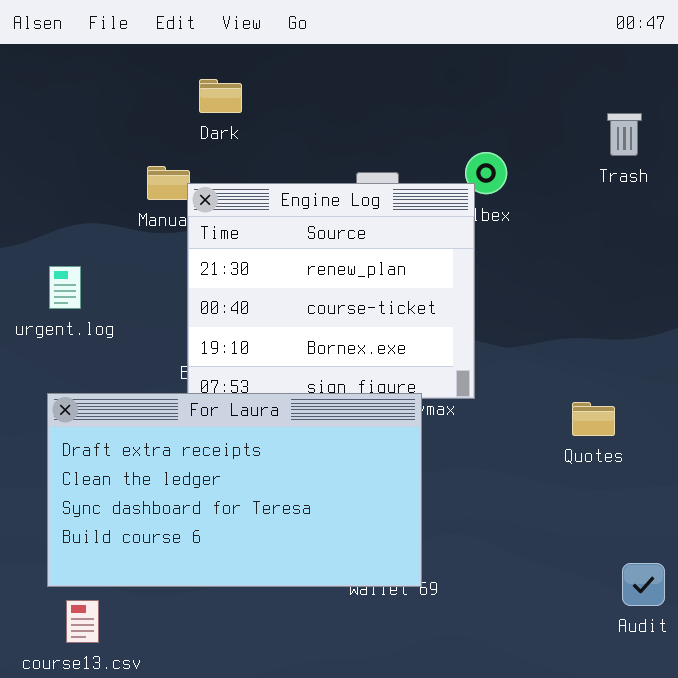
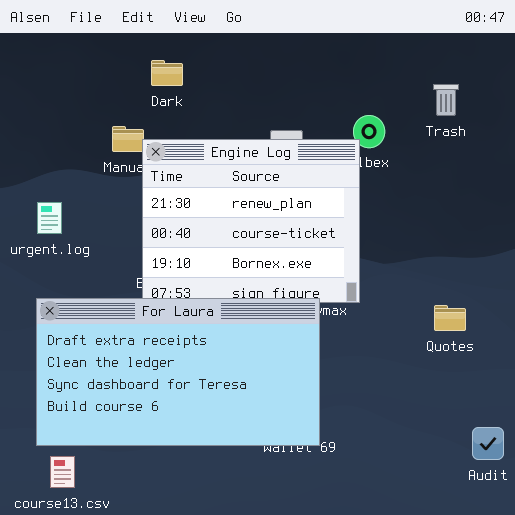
Trash: [607,113,642,156] -> [433,84,459,116], moved

